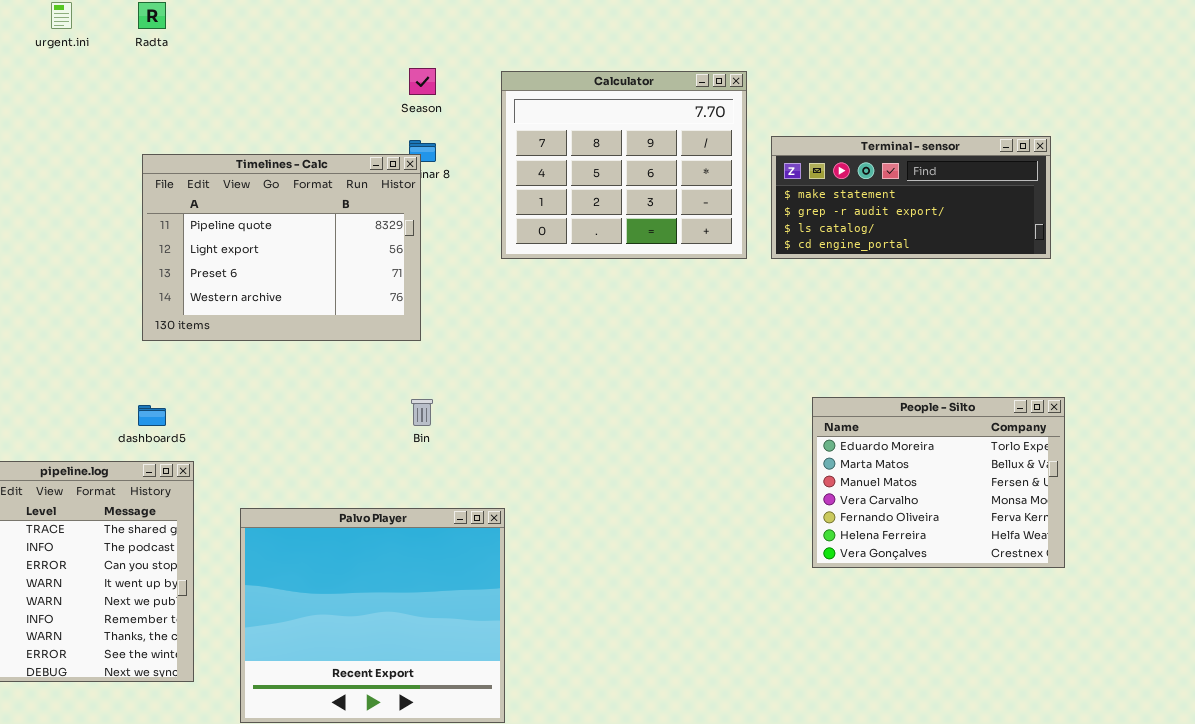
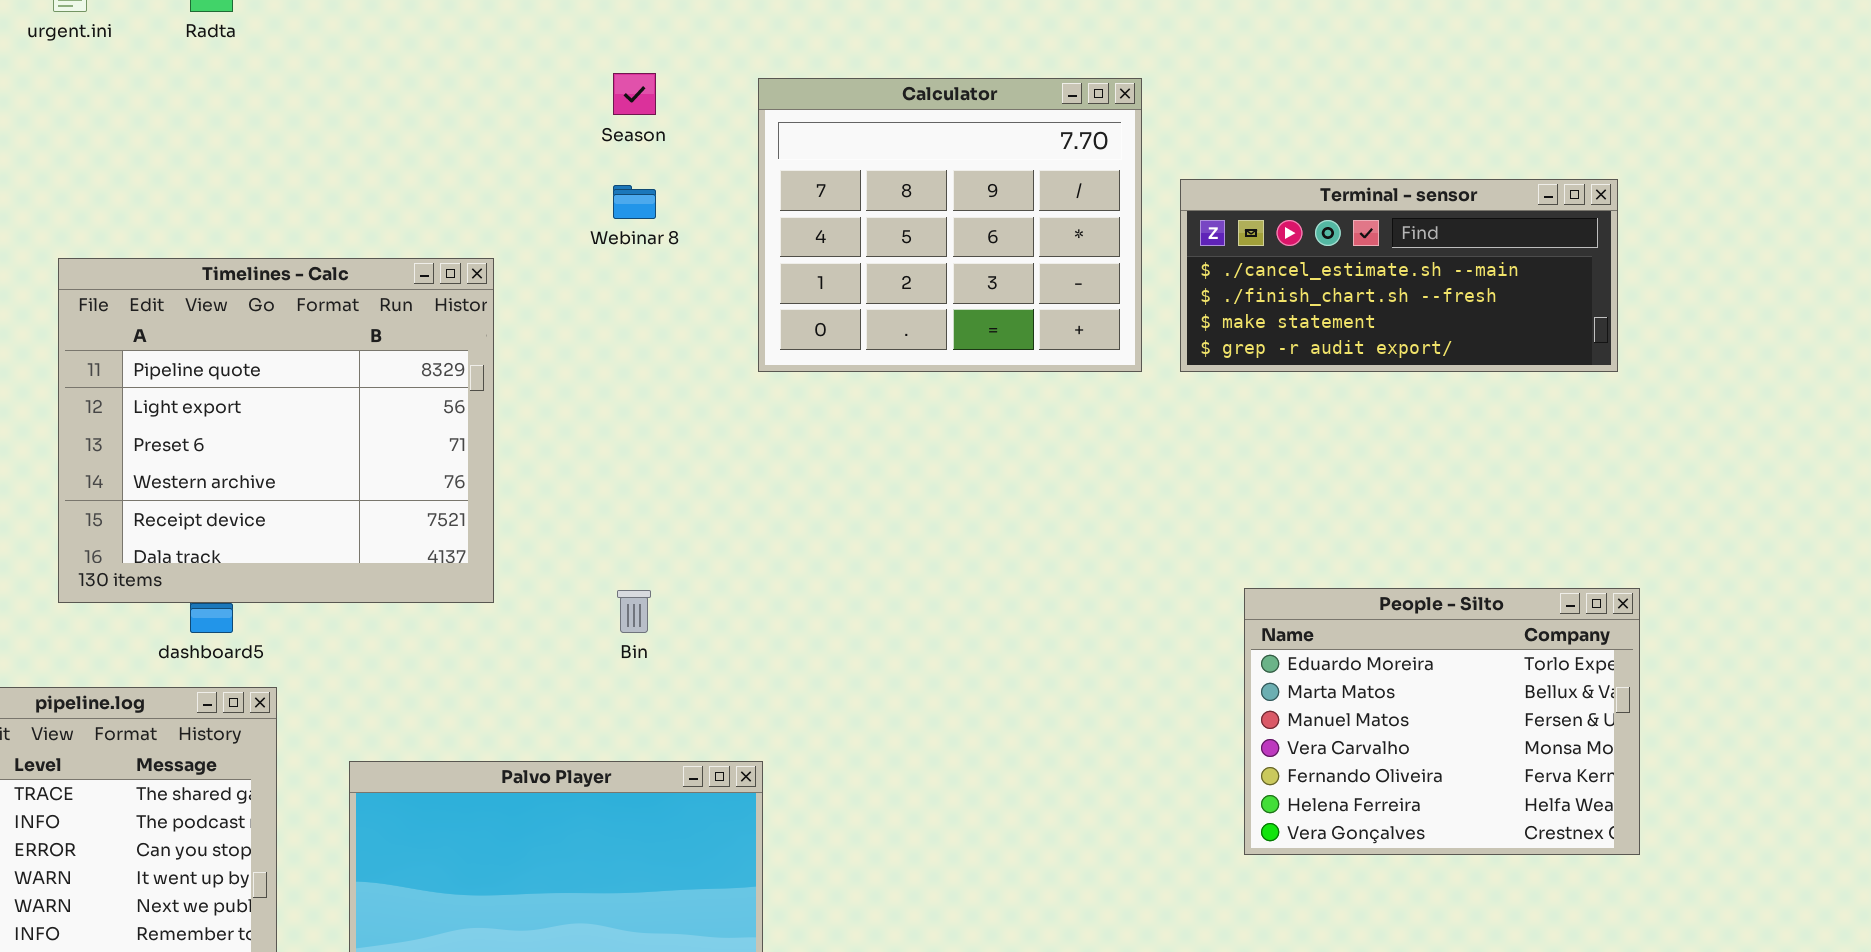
Terminal - sensor: [771,136,1051,259] -> [1180,179,1618,372], scrolled up 2 rows
Timelines - Calc: [142,154,421,341] -> [58,258,494,603], moved, resized

